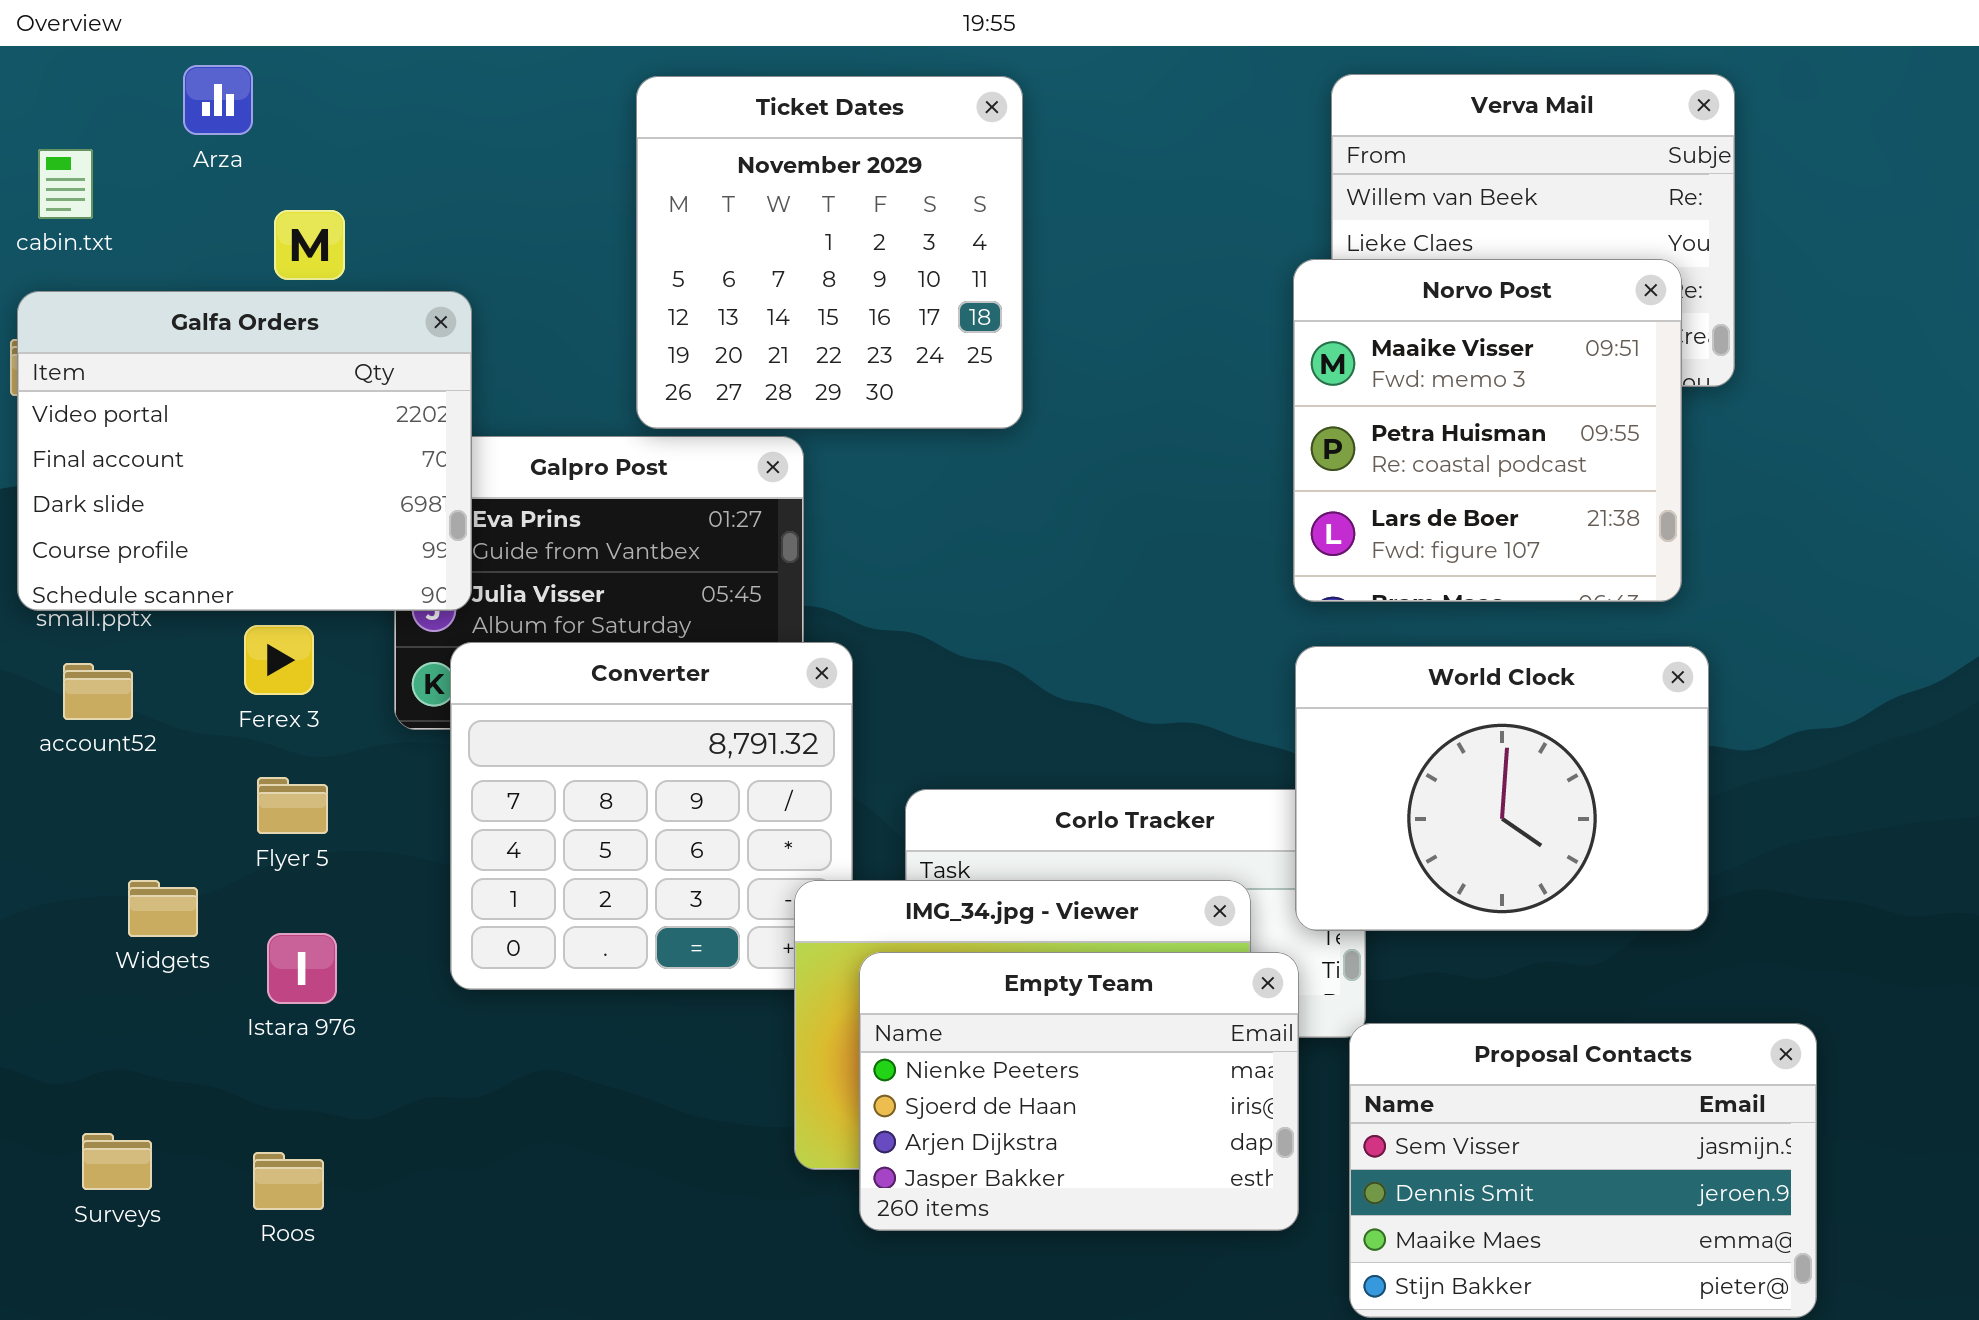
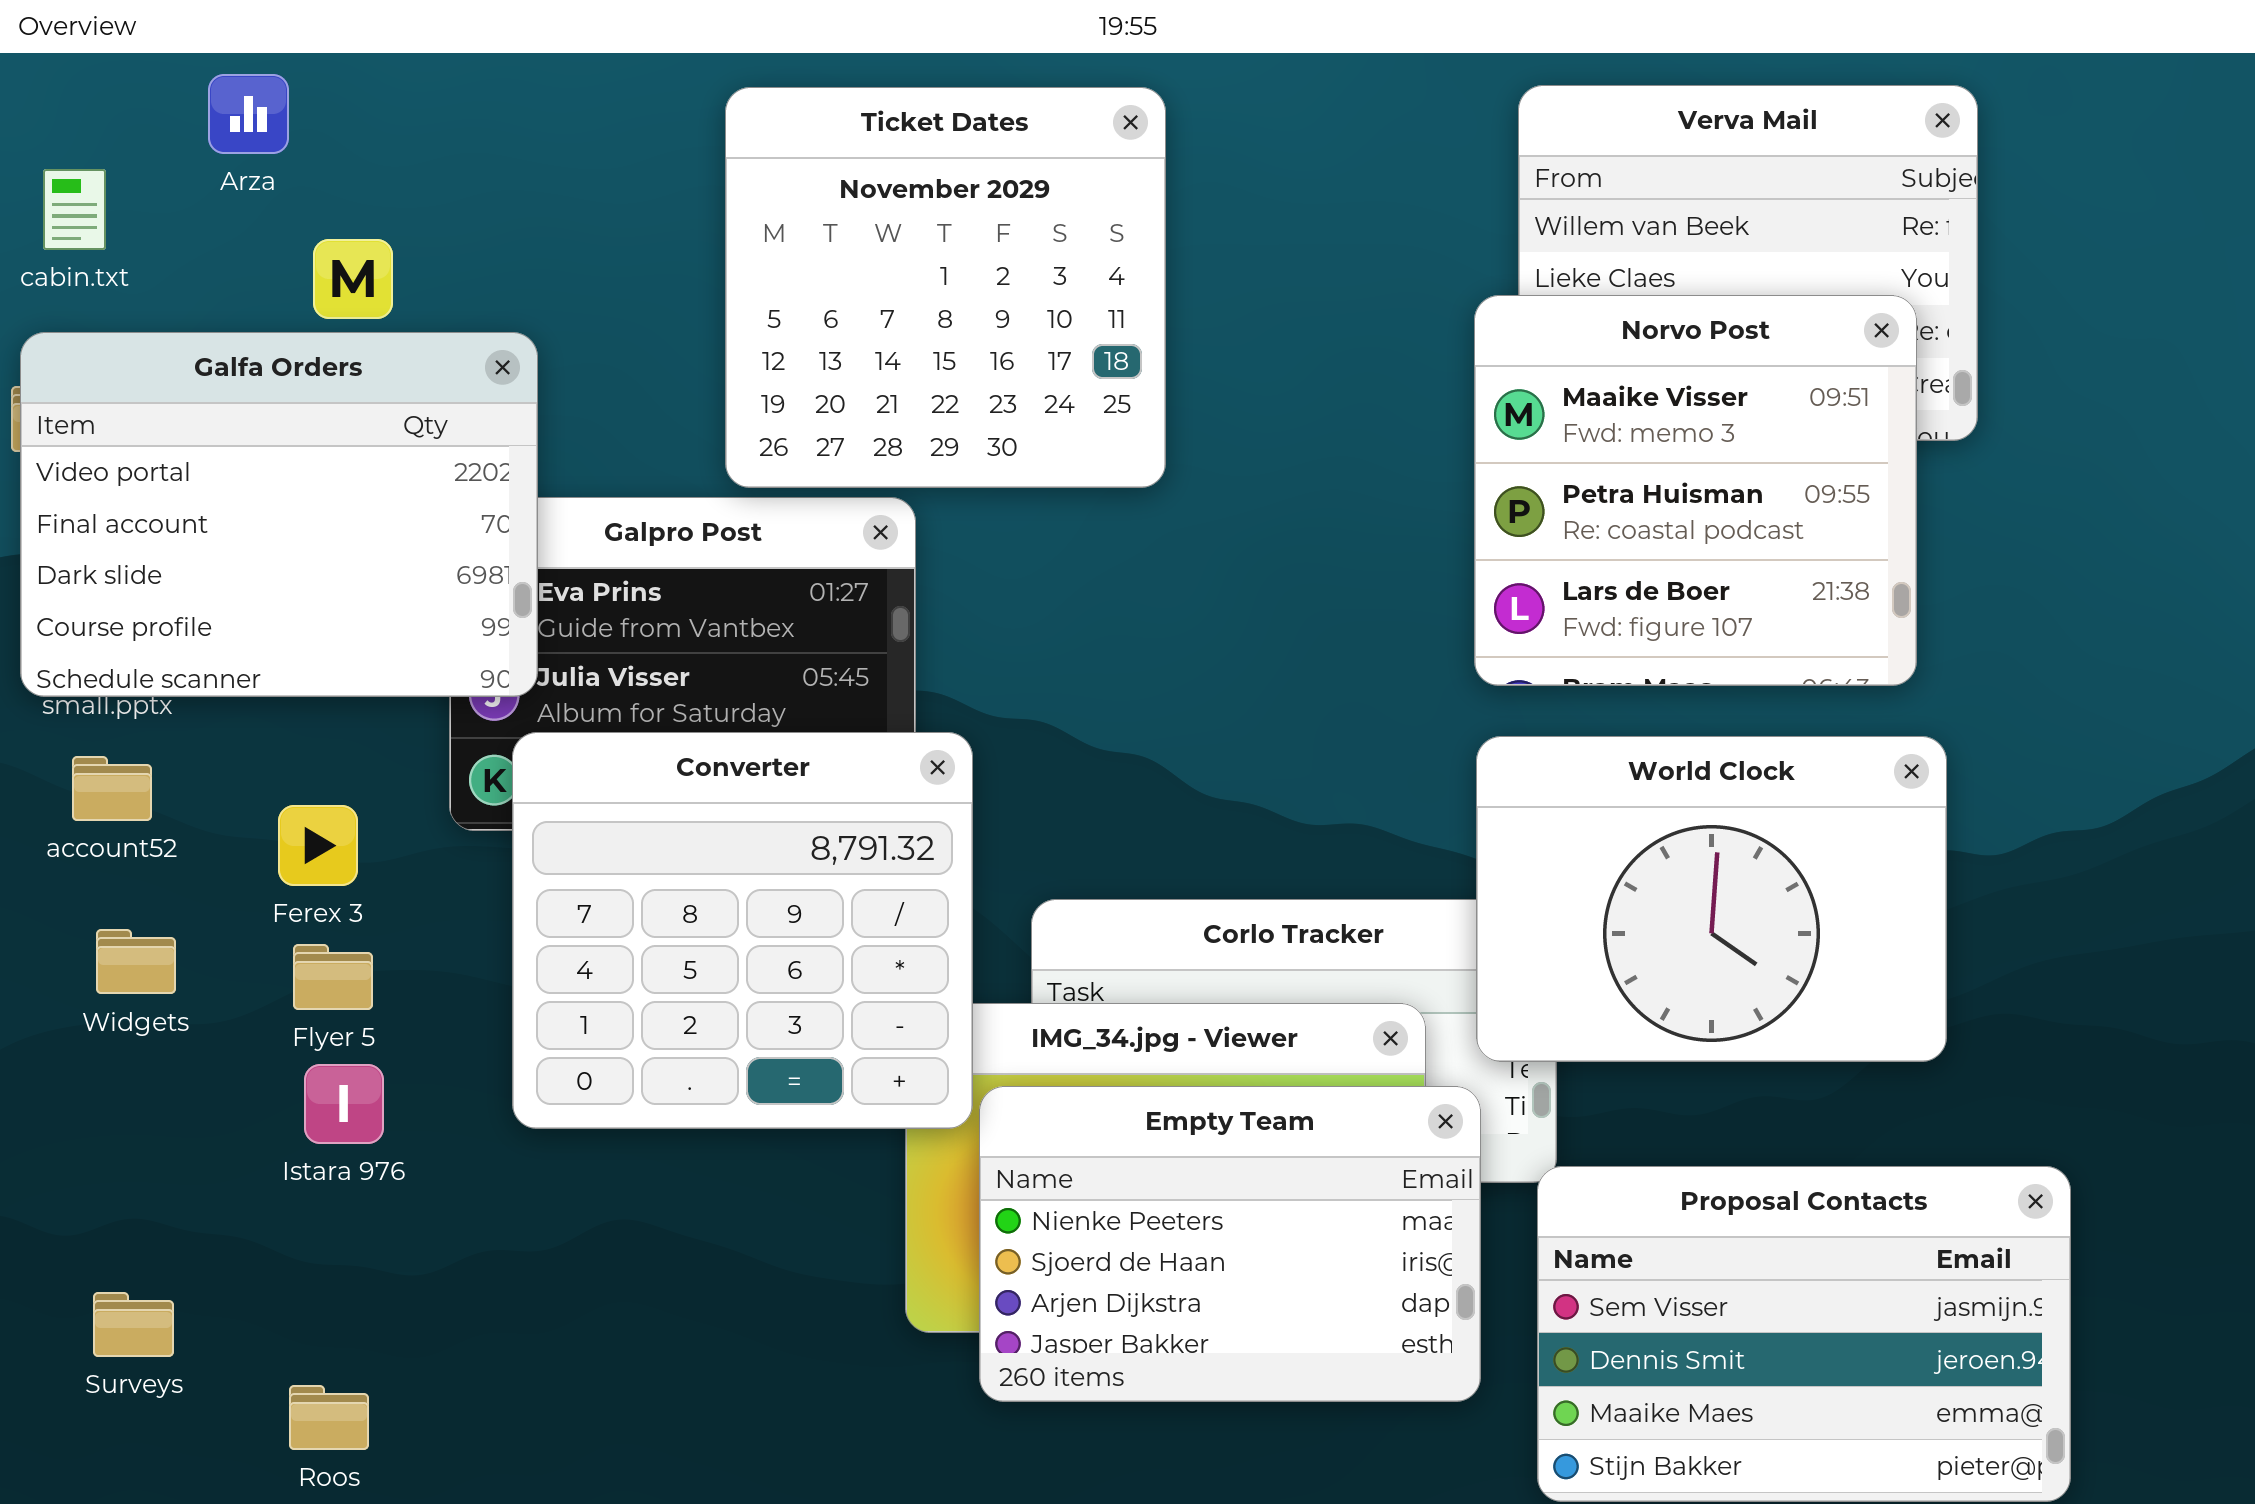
Ferex 3: [244,625,314,695] -> [278,805,358,886], moved
Converter: [450,642,853,990] -> [512,732,973,1129], raised
Flyer 5: [257,777,328,834] -> [293,944,373,1010], moved
Widgets: [128,880,198,937] -> [96,929,176,994], moved
Roos: [253,1152,324,1210] -> [289,1385,369,1450], moved

